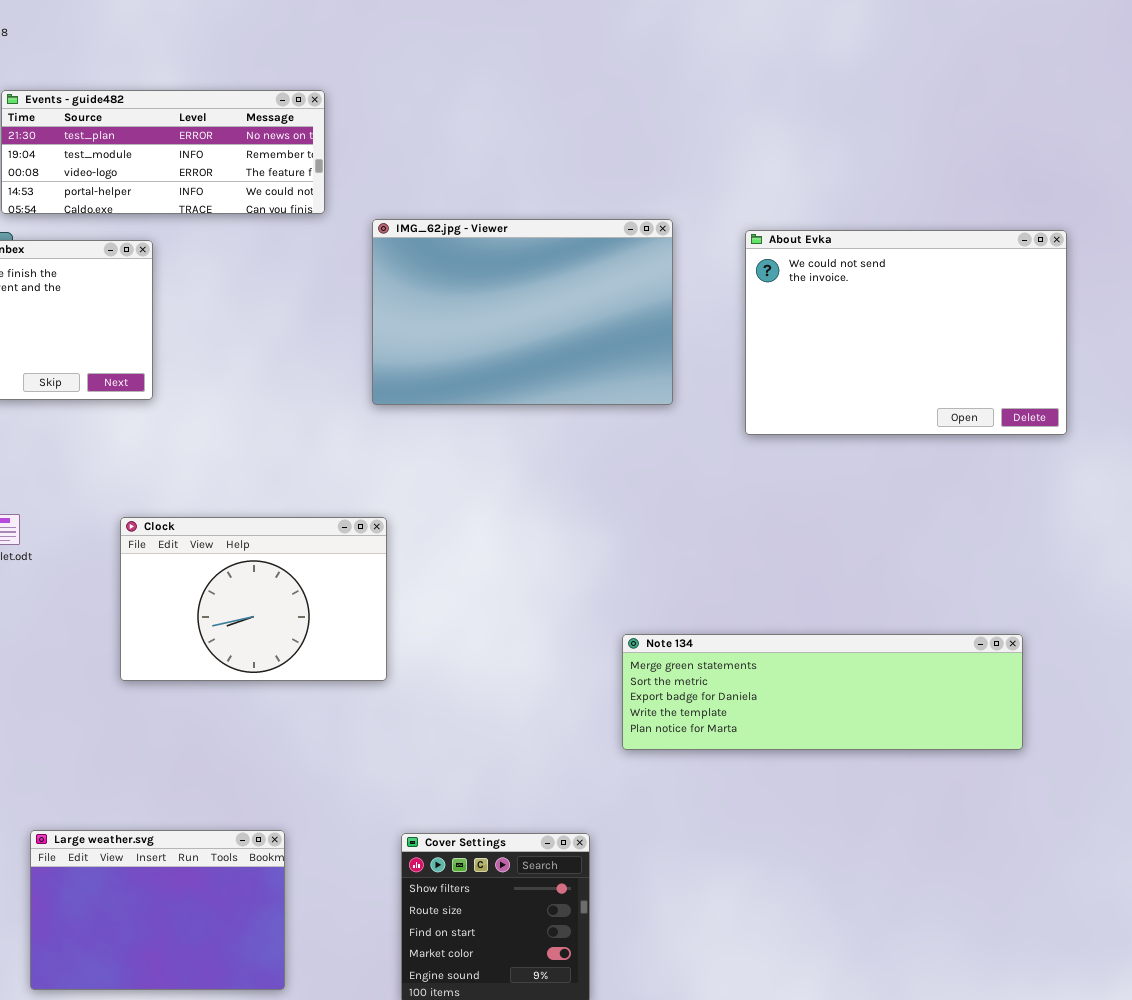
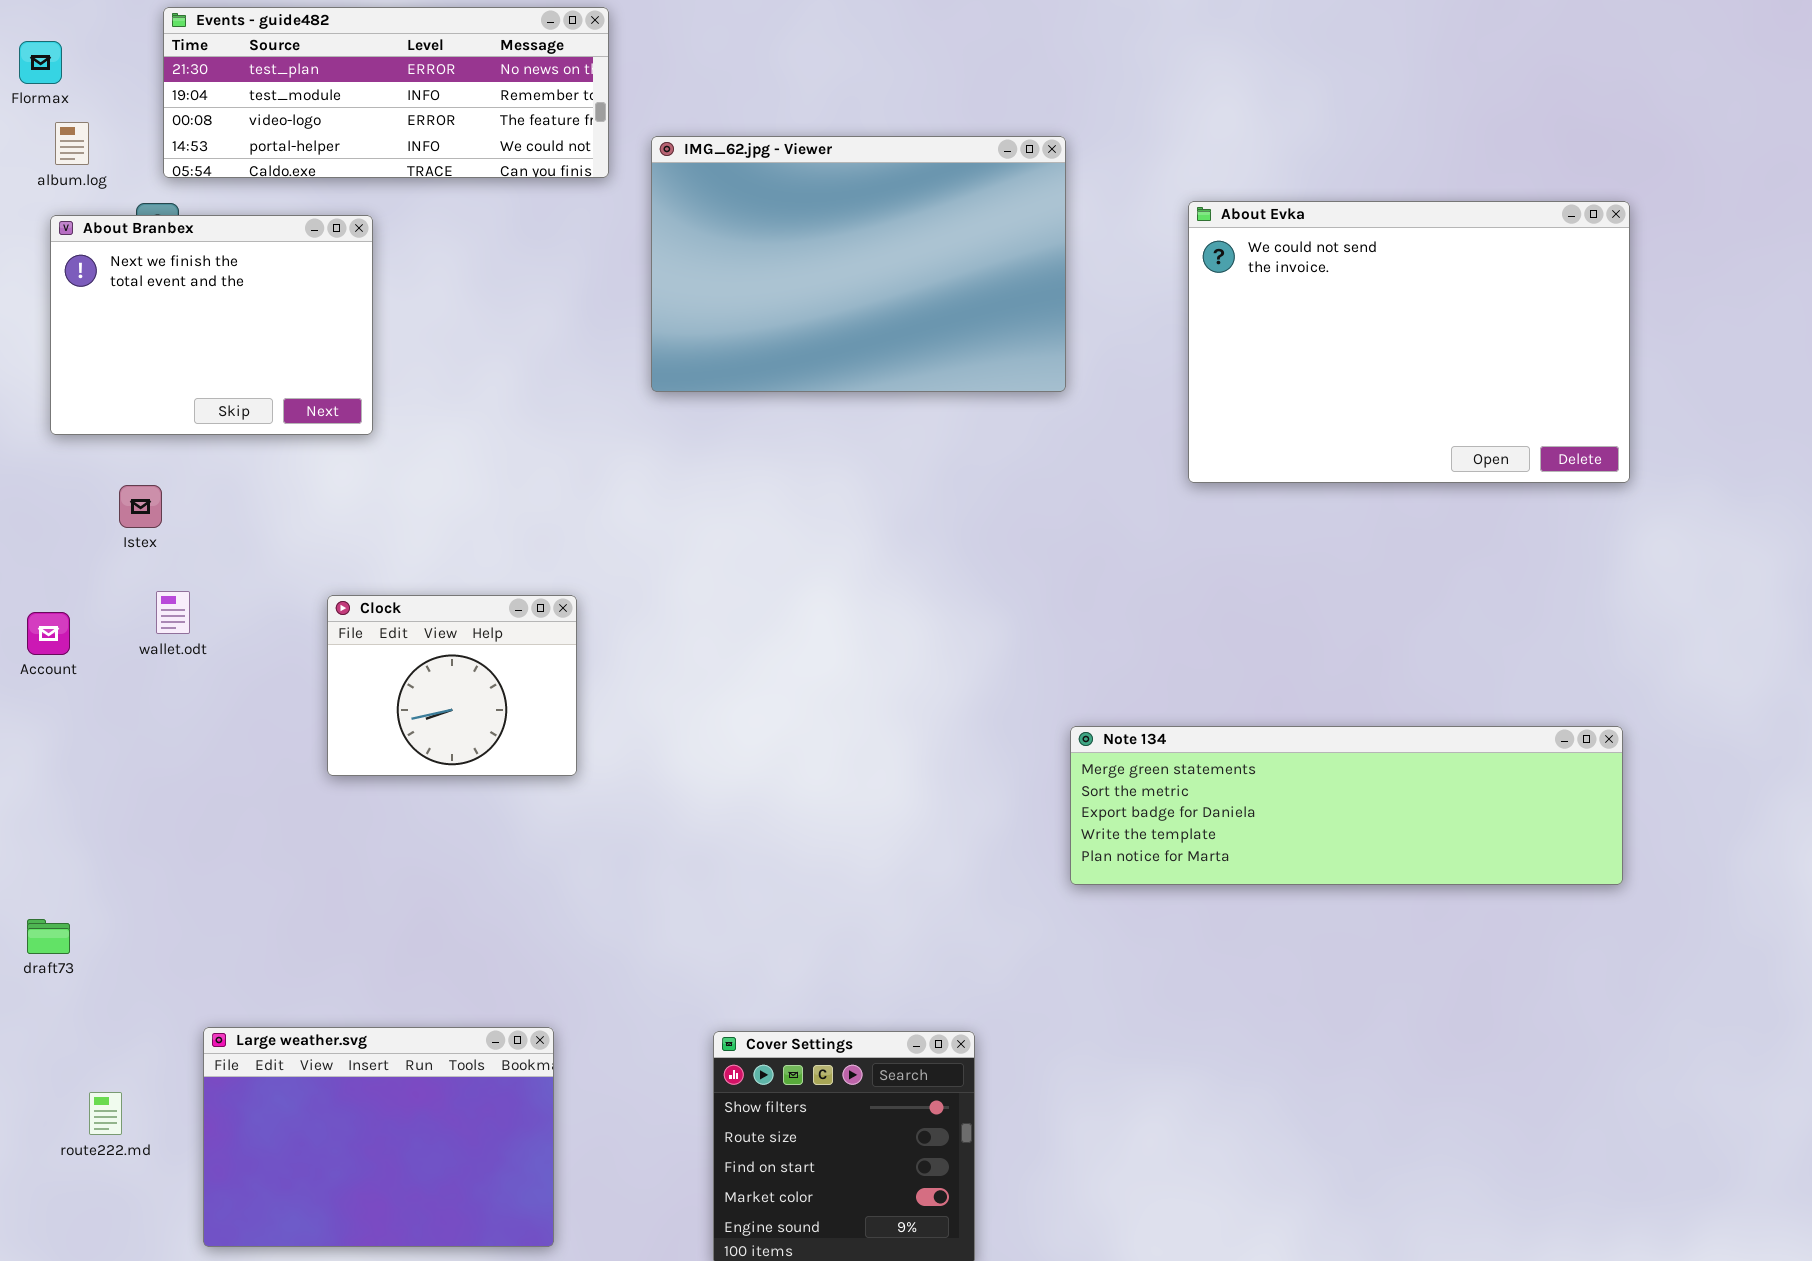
IMG_62.jpg - Viewer: [372,219,673,405] -> [651,136,1066,392], moved
Clock: [120,517,387,681] -> [327,595,577,776], resized
Note 134: [622,634,1023,750] -> [1070,726,1623,885], moved

